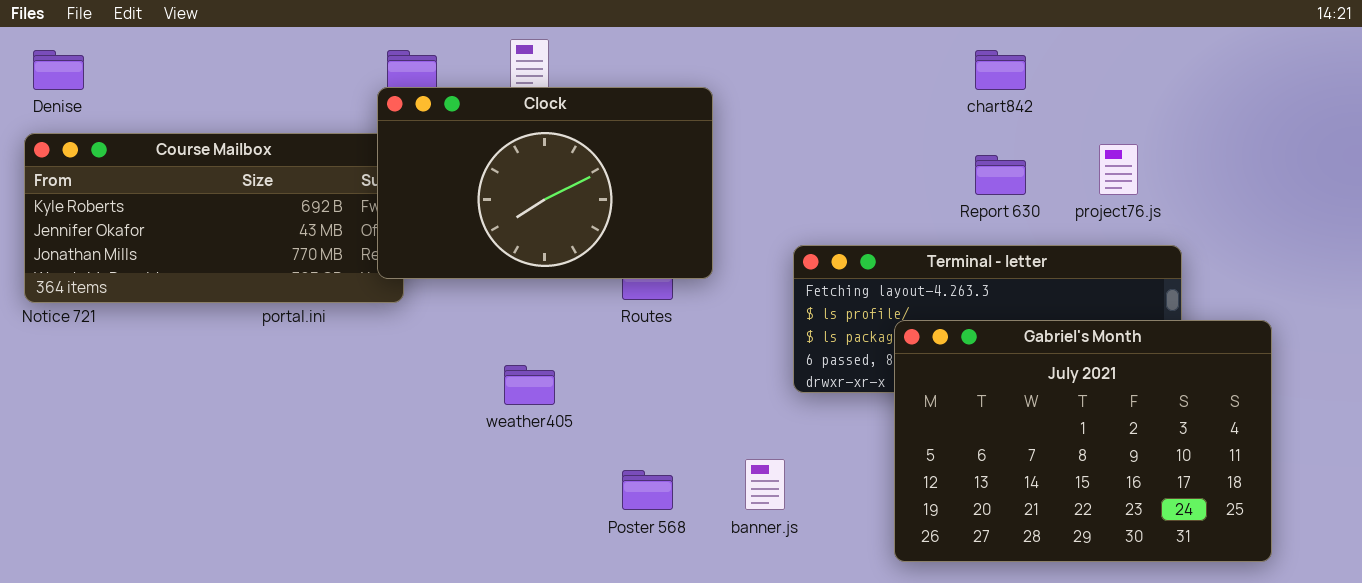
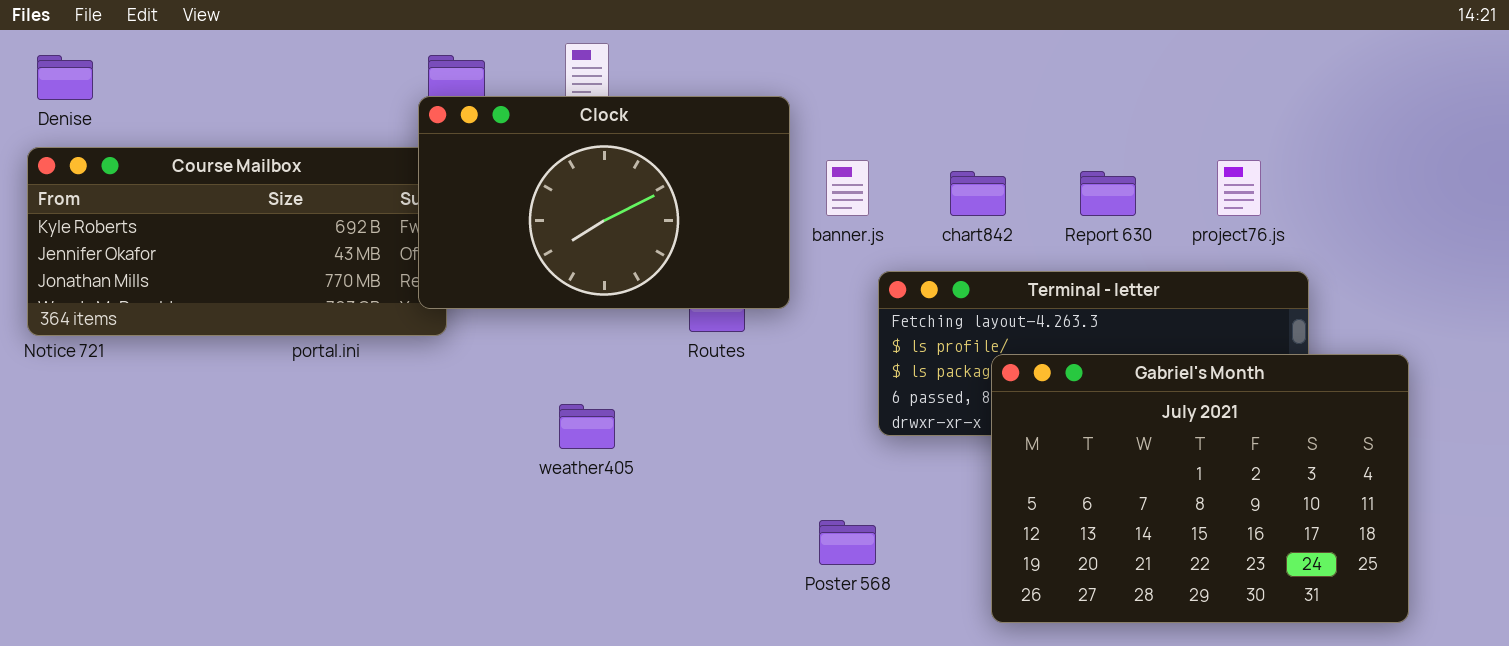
chart842: [975,50,1026,90] -> [950,171,1006,216], moved
banner.js: [745,459,785,510] -> [826,160,869,216], moved
Poster 568: [622,470,673,510] -> [819,520,876,565], moved

